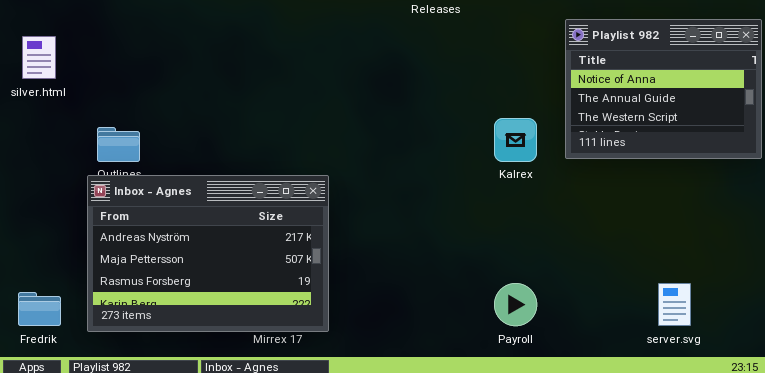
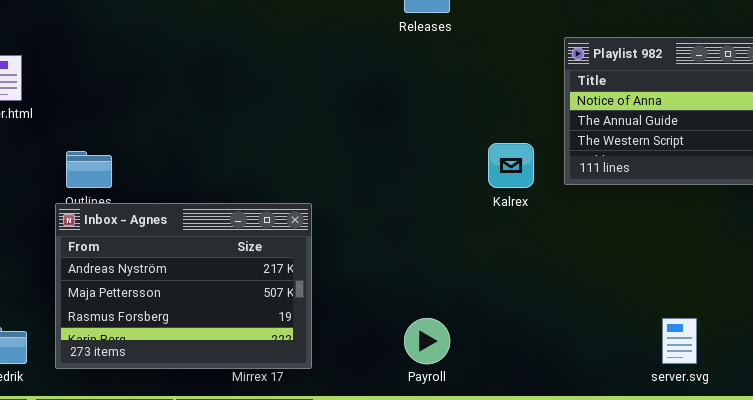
Payroll: [494,283,537,326] -> [404,318,450,364], moved

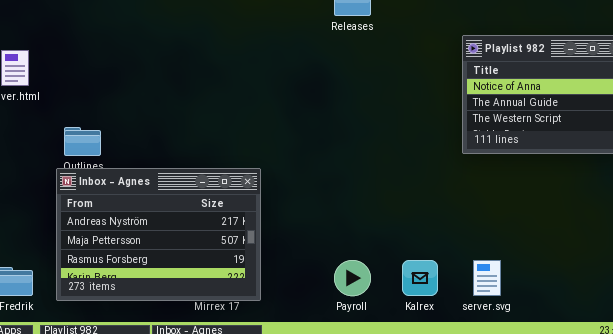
Kalrex: [488,143,534,188] -> [402,260,438,296], moved
server.svg: [662,318,697,364] -> [473,260,501,296], moved

